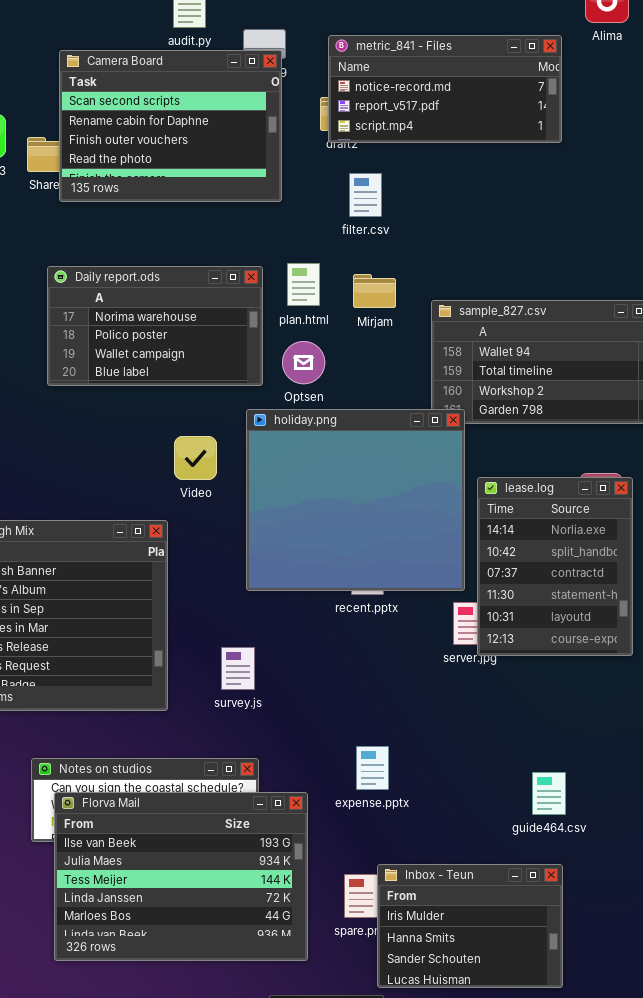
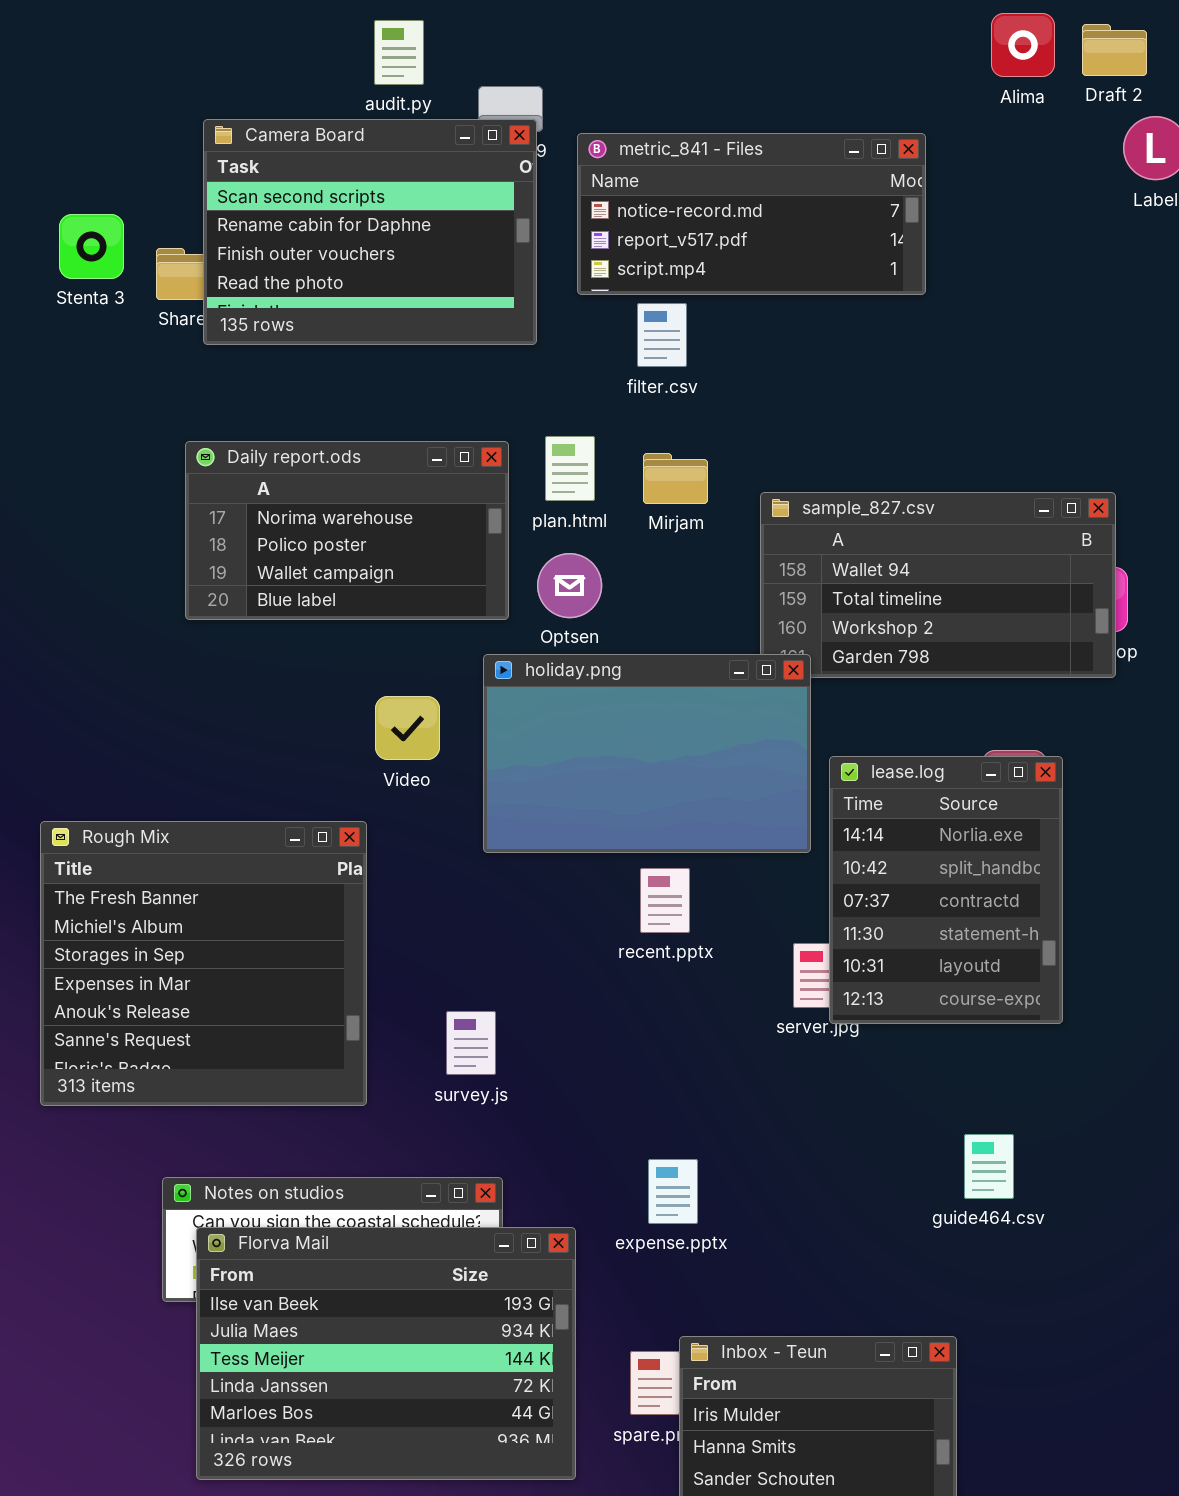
metric_841 - Files: [328,35,562,143] -> [577,133,926,295], moved
holiday.png: [246,409,465,591] -> [483,654,811,853], resized
guide464.csv: [532,772,566,815] -> [964,1134,1014,1199], moved

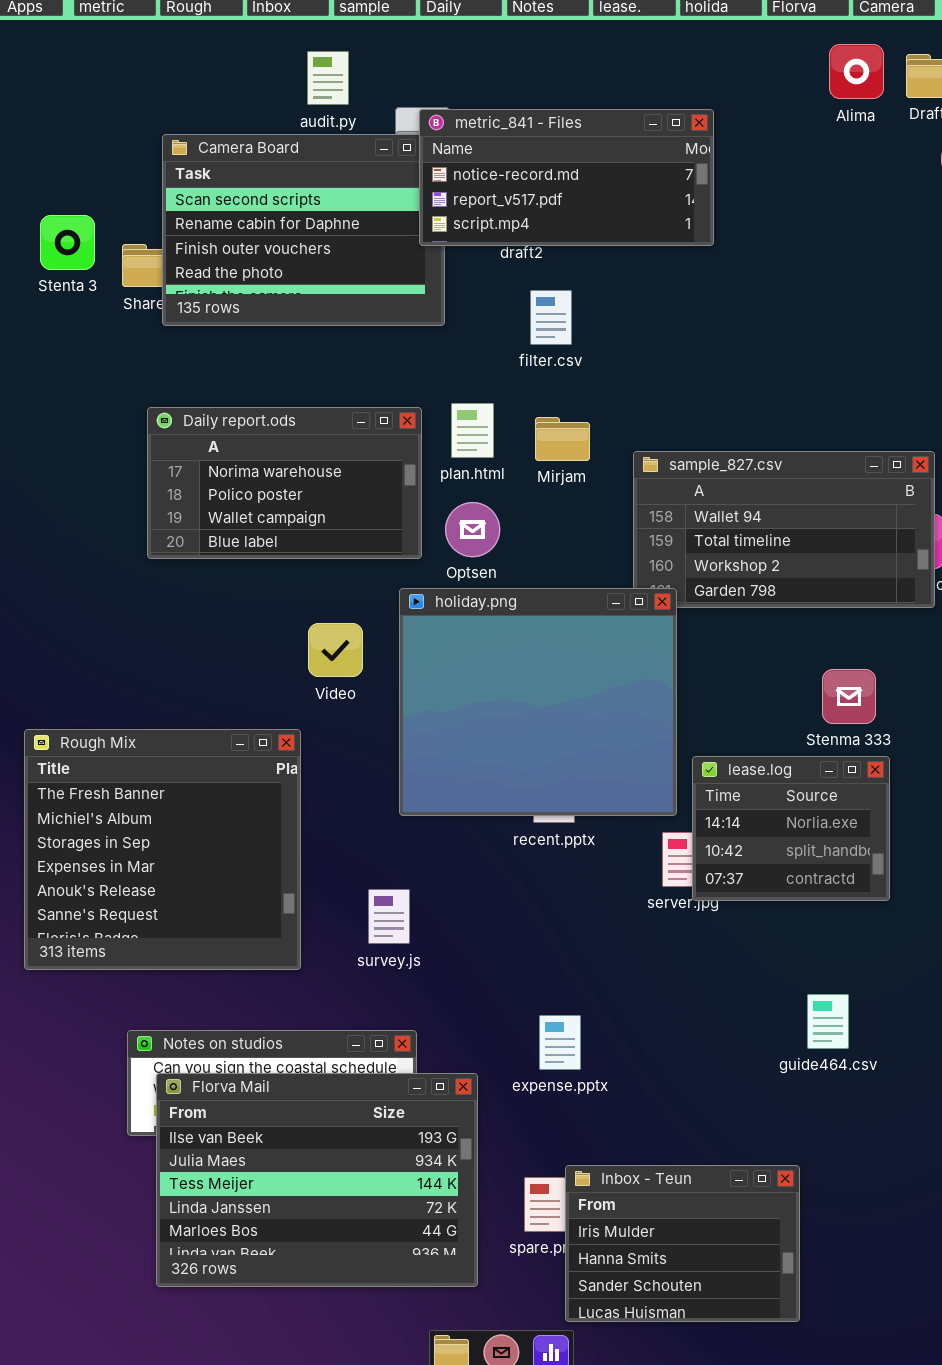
metric_841 - Files: [577,133,926,295] -> [419,109,714,246], moved
holiday.png: [483,654,811,853] -> [399,588,677,816], resized
lease.log: [829,756,1063,1024] -> [692,756,890,901], resized

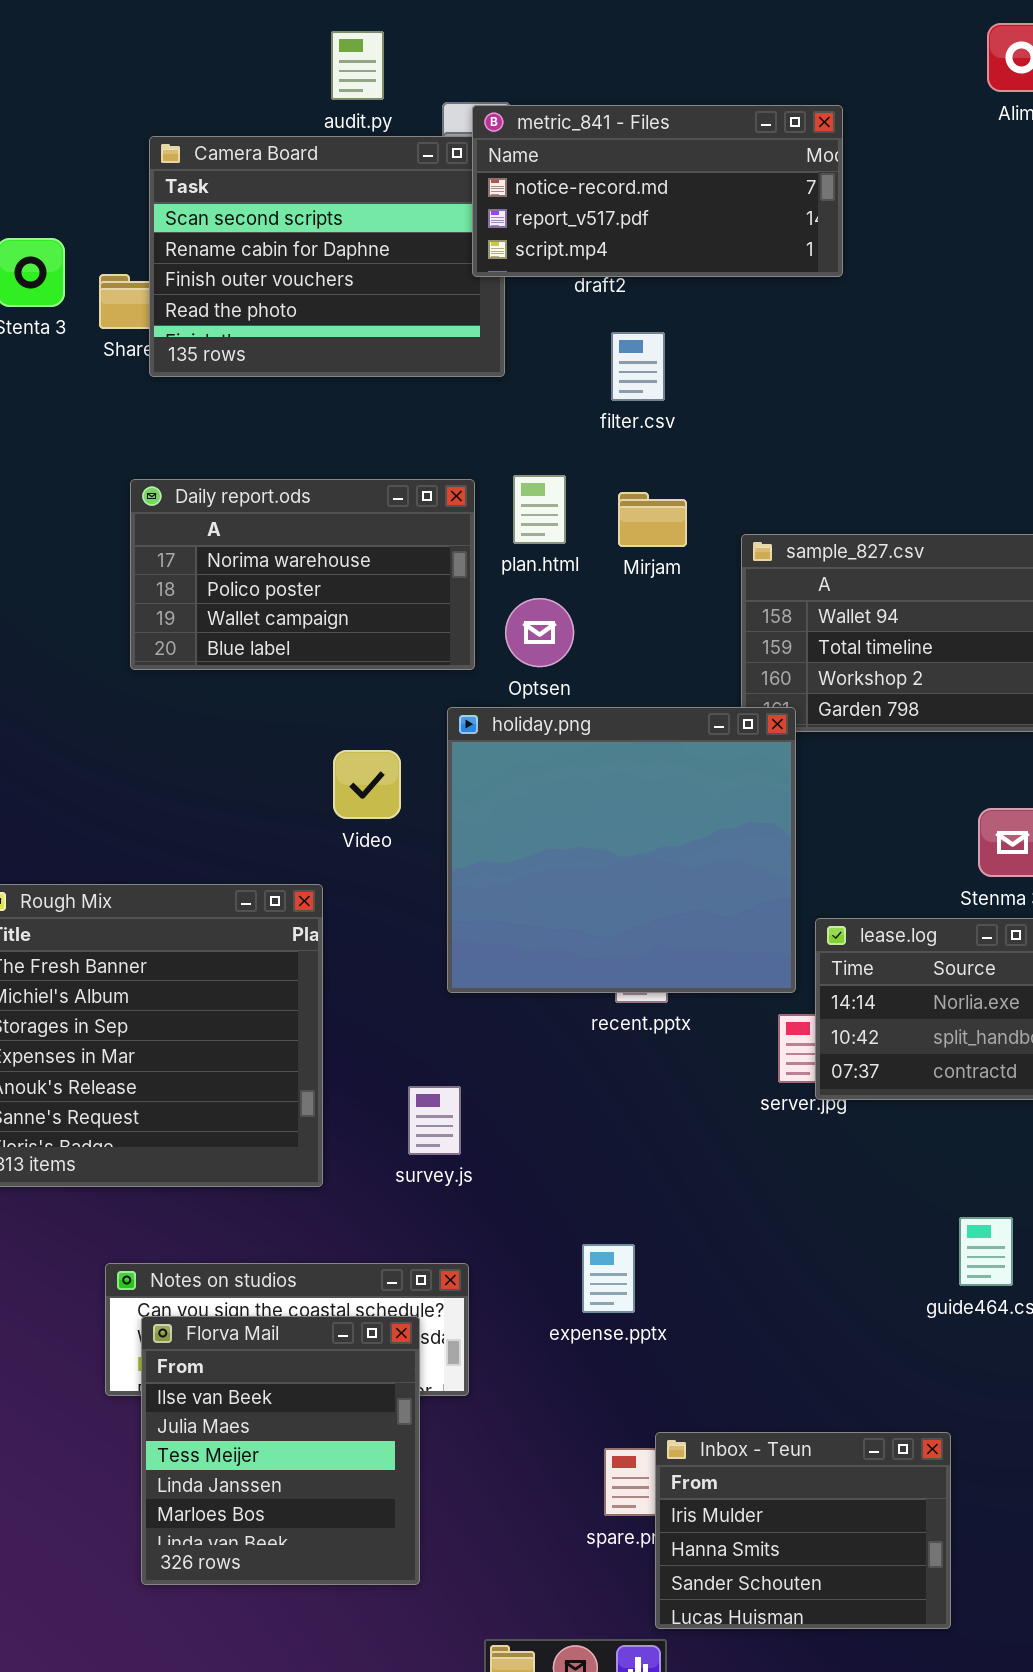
expense.pptx: [539,1015,581,1070] -> [582,1244,635,1313], moved
Florva Mail: [156,1073,478,1287] -> [141,1316,420,1585], resized

